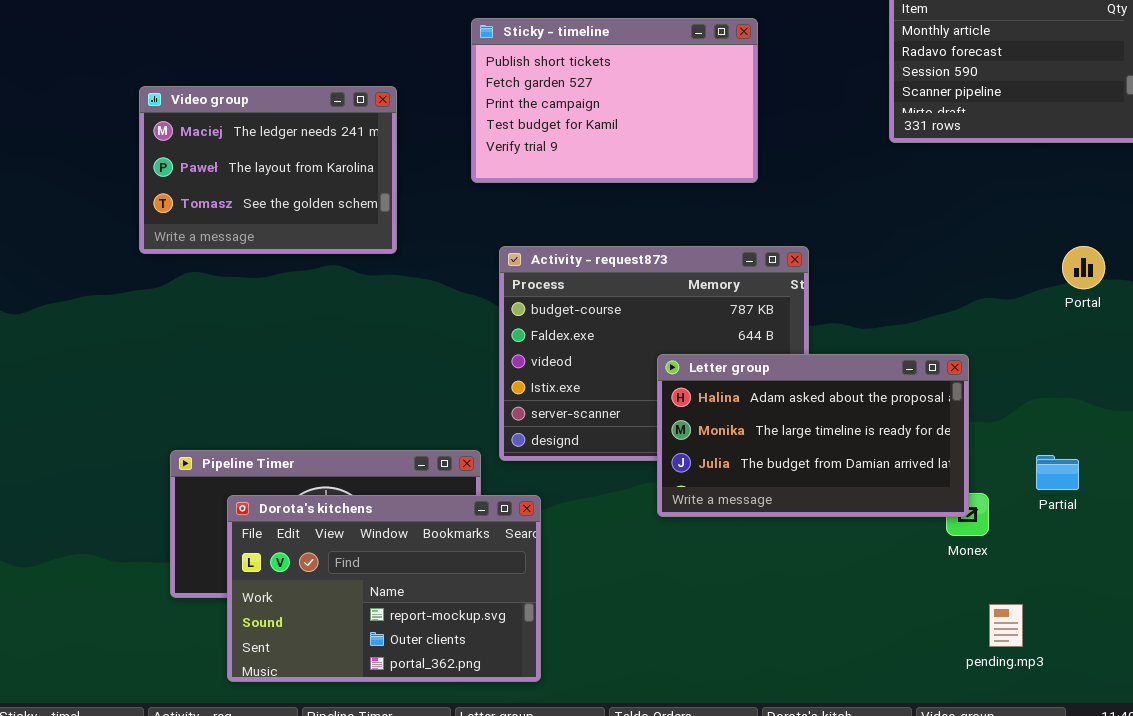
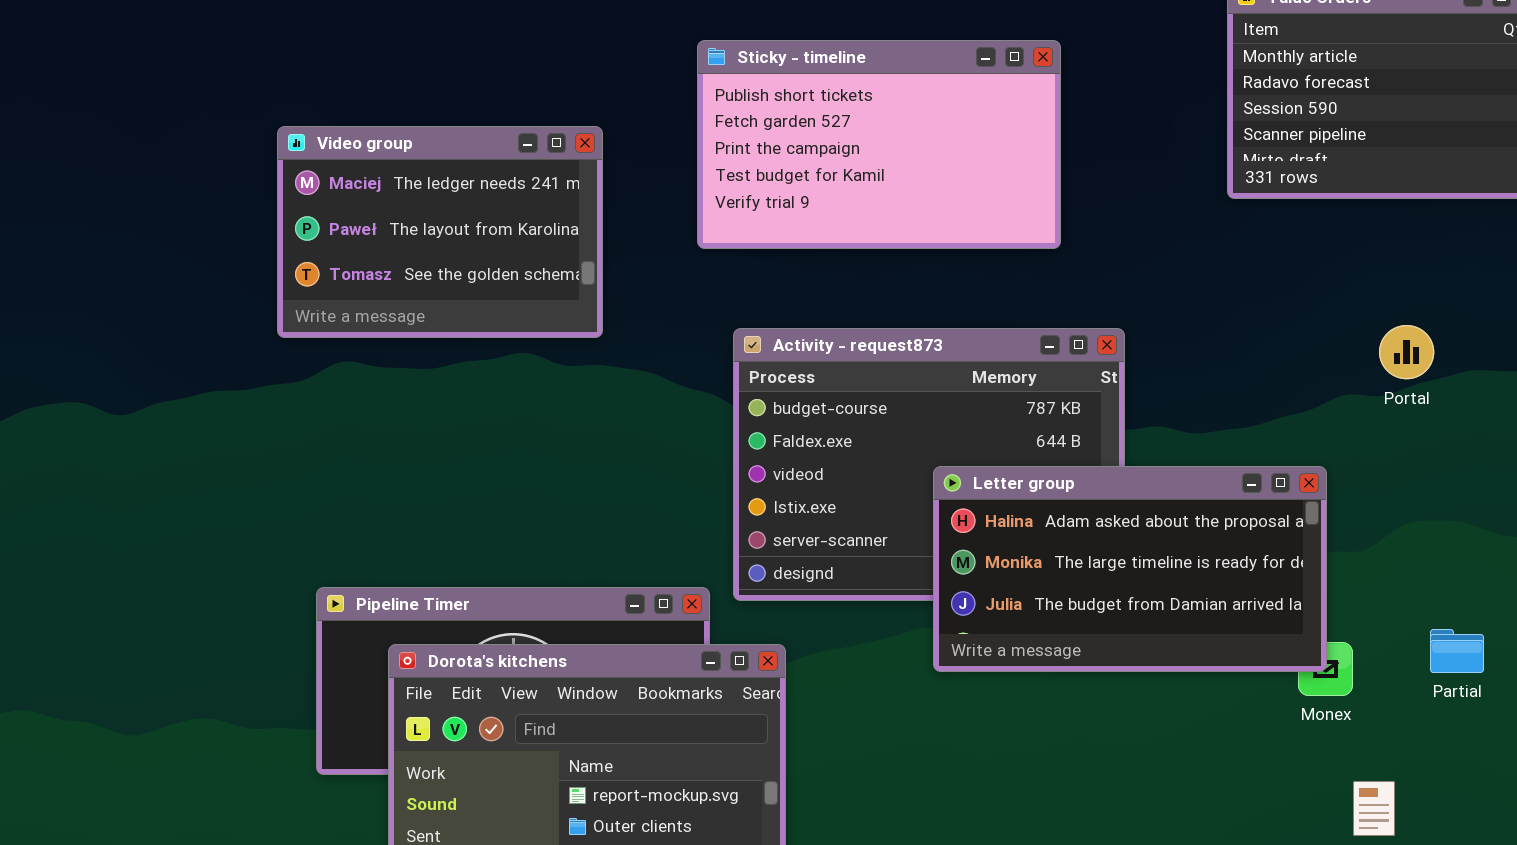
Portal: [1062,246,1105,289] -> [1379,325,1434,379], moved
Partial: [1036,455,1079,490] -> [1430,629,1484,673], moved

